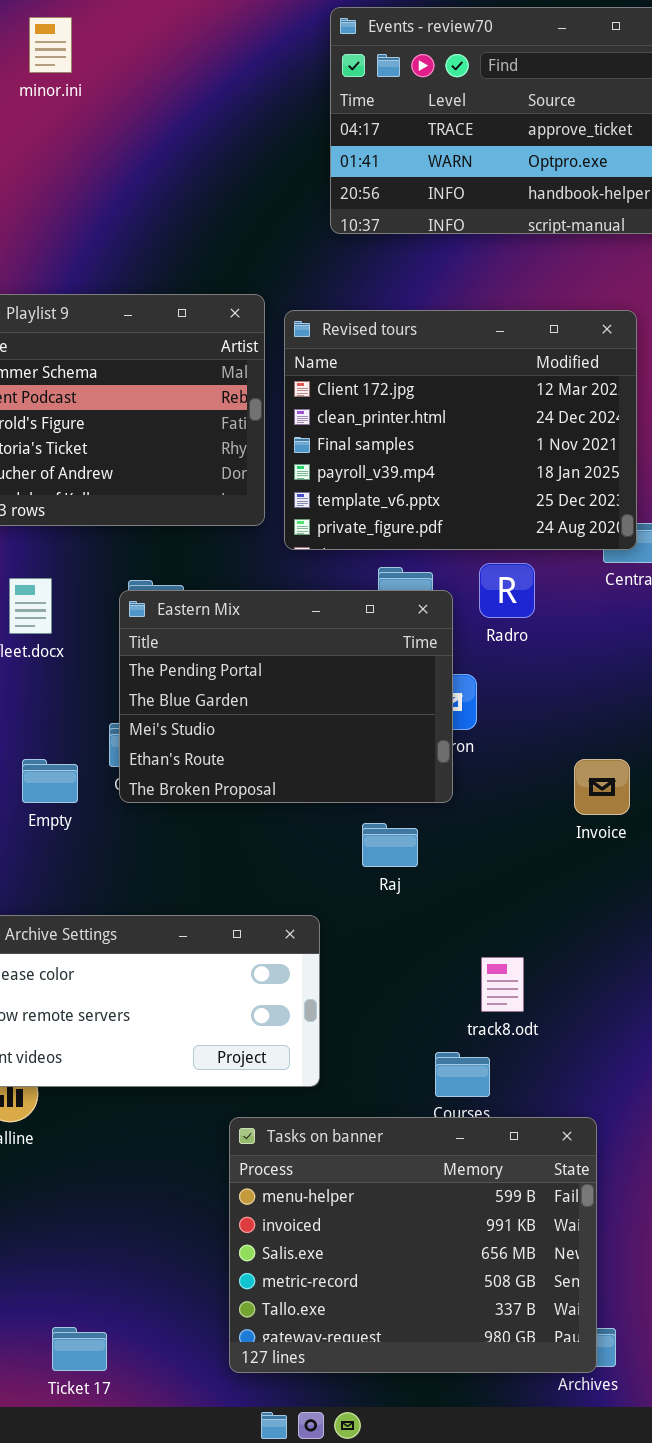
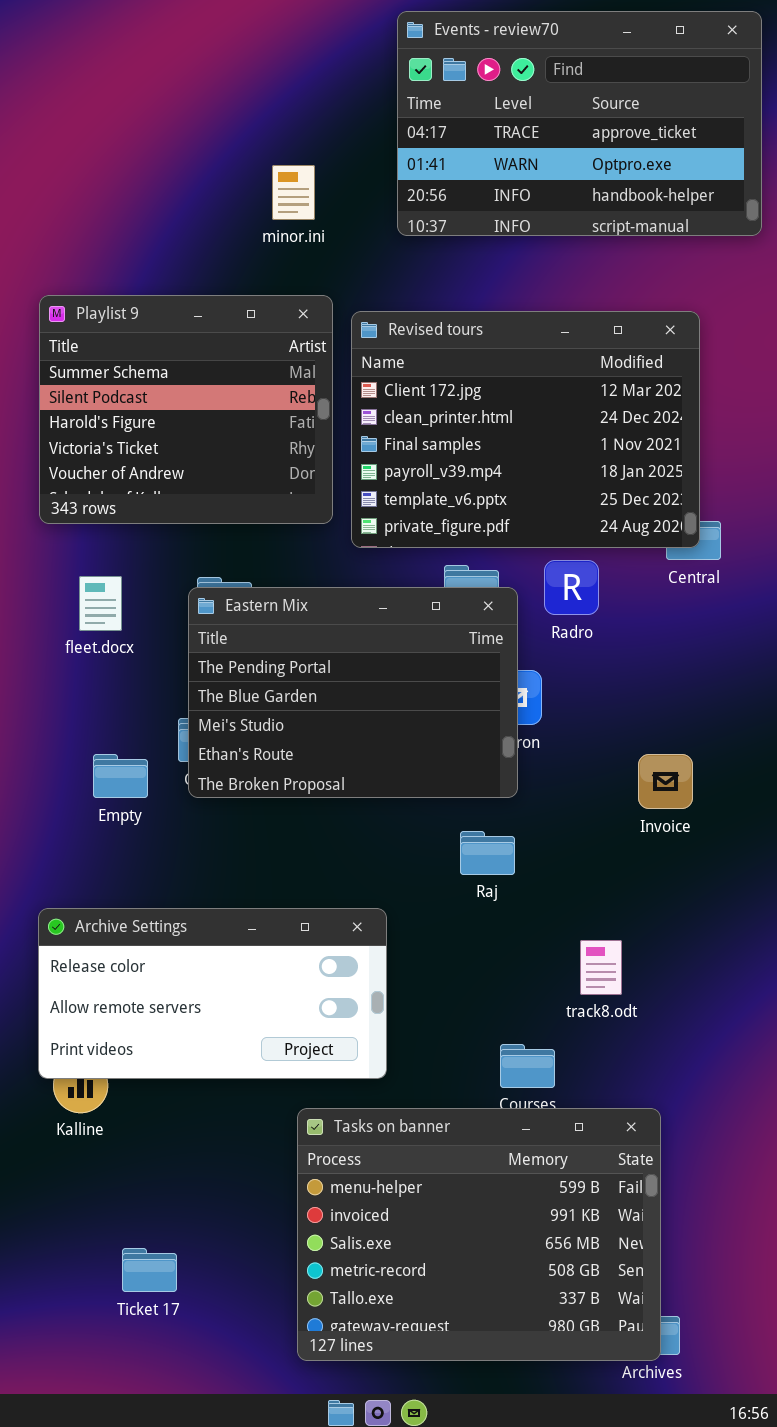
minor.ini: [29,17,72,73] -> [272,165,315,220], moved
Raj: [362,823,418,867] -> [460,831,515,875], moved
track8.odt: [481,957,524,1012] -> [580,940,622,995], moved
Ticket 17: [52,1327,107,1371] -> [122,1248,177,1292], moved

